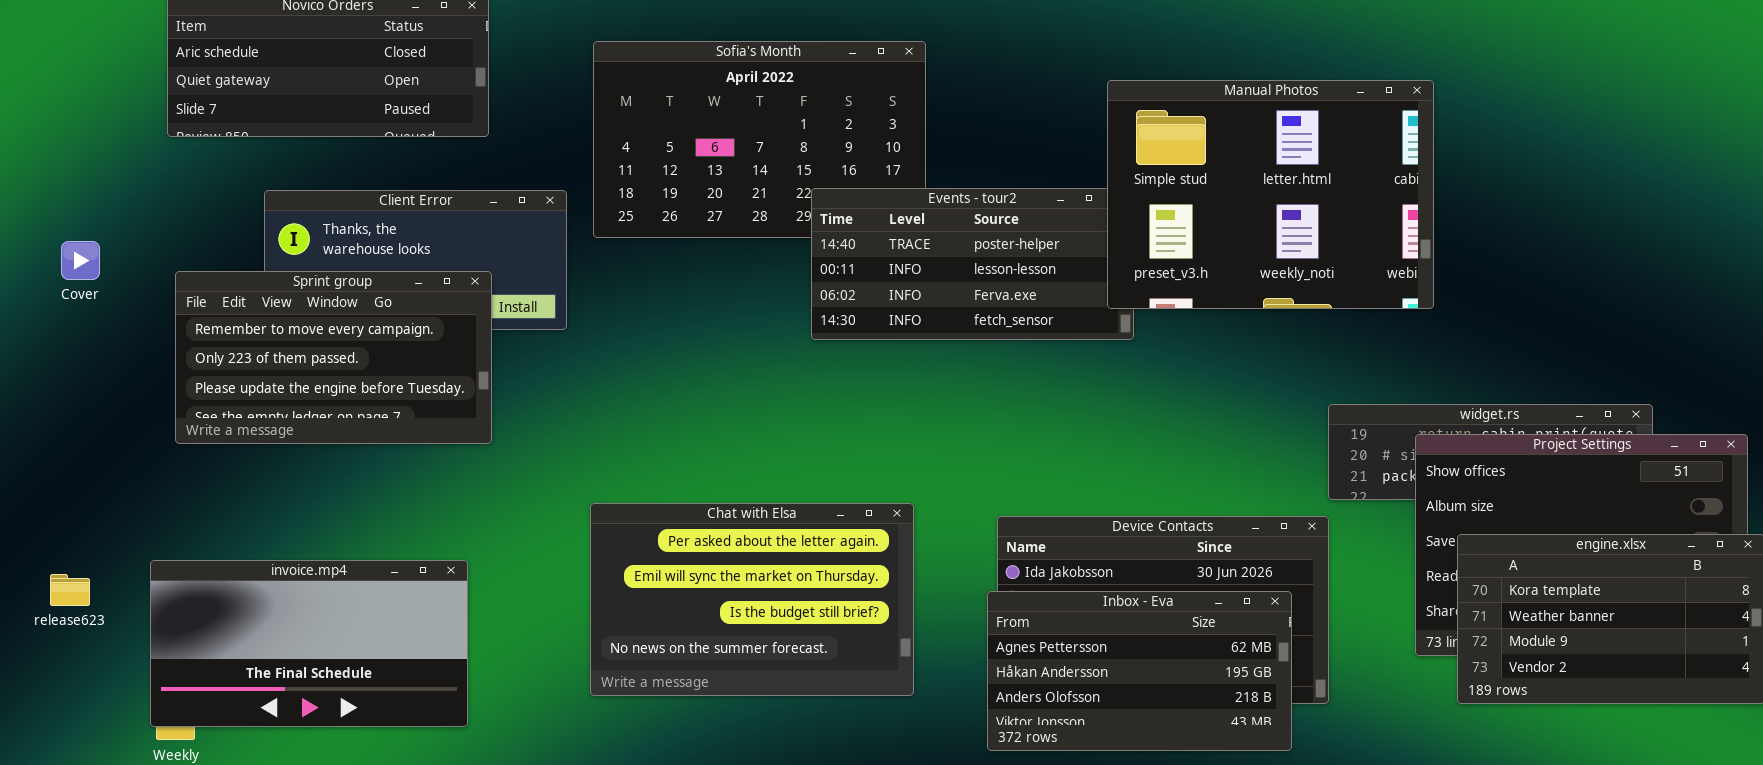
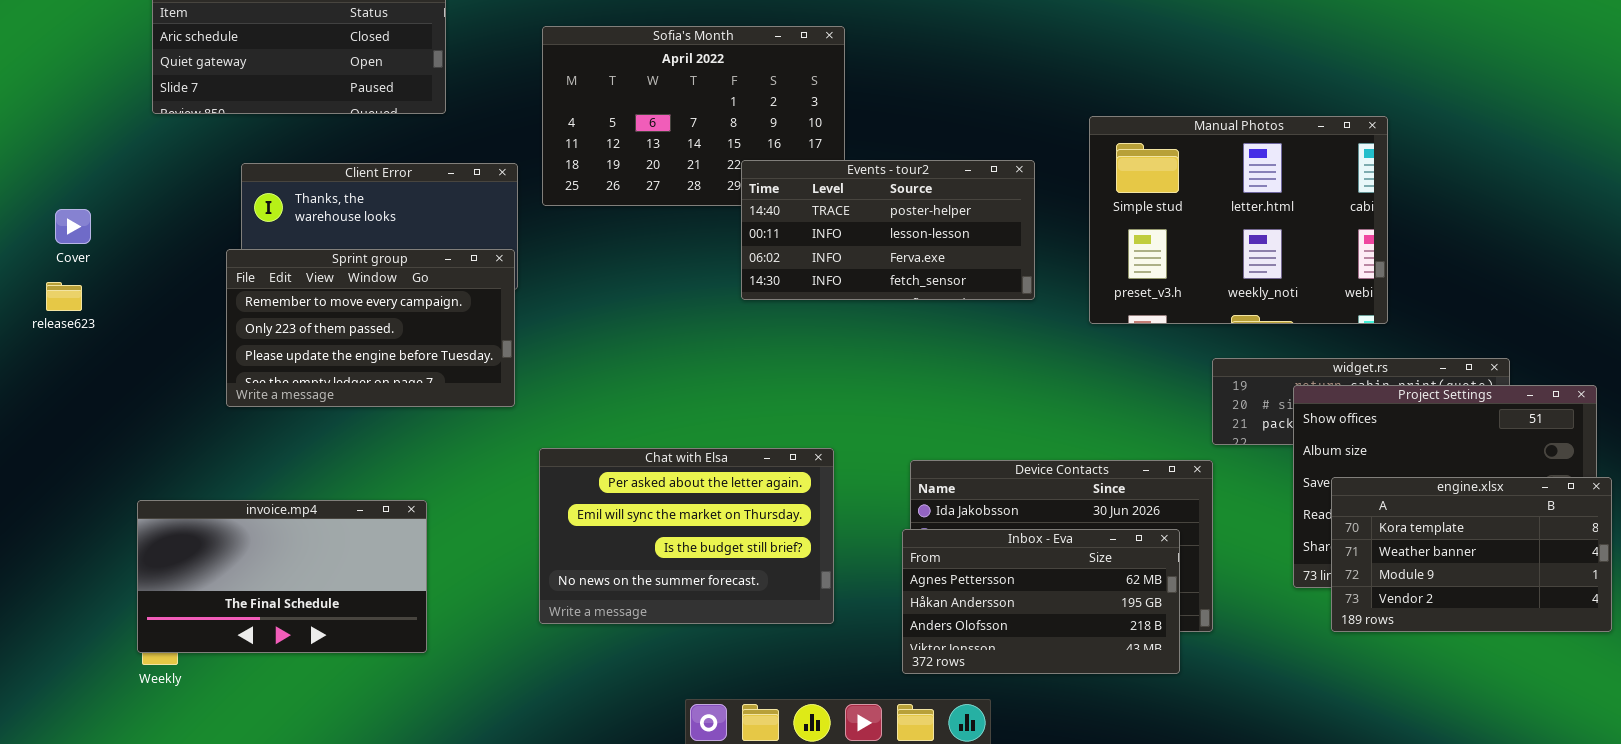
Manual Photos: [1107,80,1434,309] -> [1089,116,1388,324], moved
Sprint group: [175,271,492,444] -> [226,249,515,407], moved
release623: [50,574,90,606] -> [46,282,82,311], moved

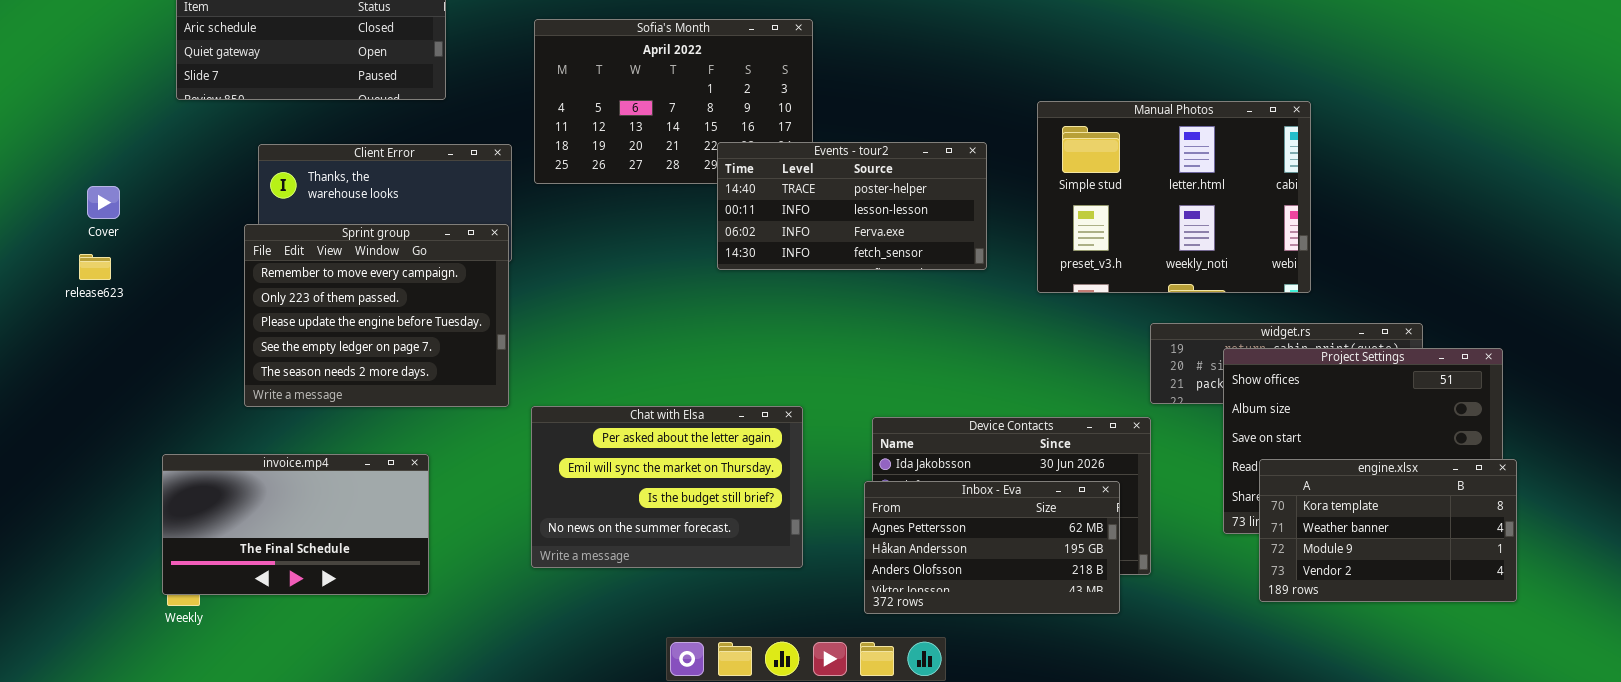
Sprint group: [226,249,515,407] -> [244,224,509,407], resized
engine.xlsx: [1331,477,1612,632] -> [1259,459,1517,602], moved

